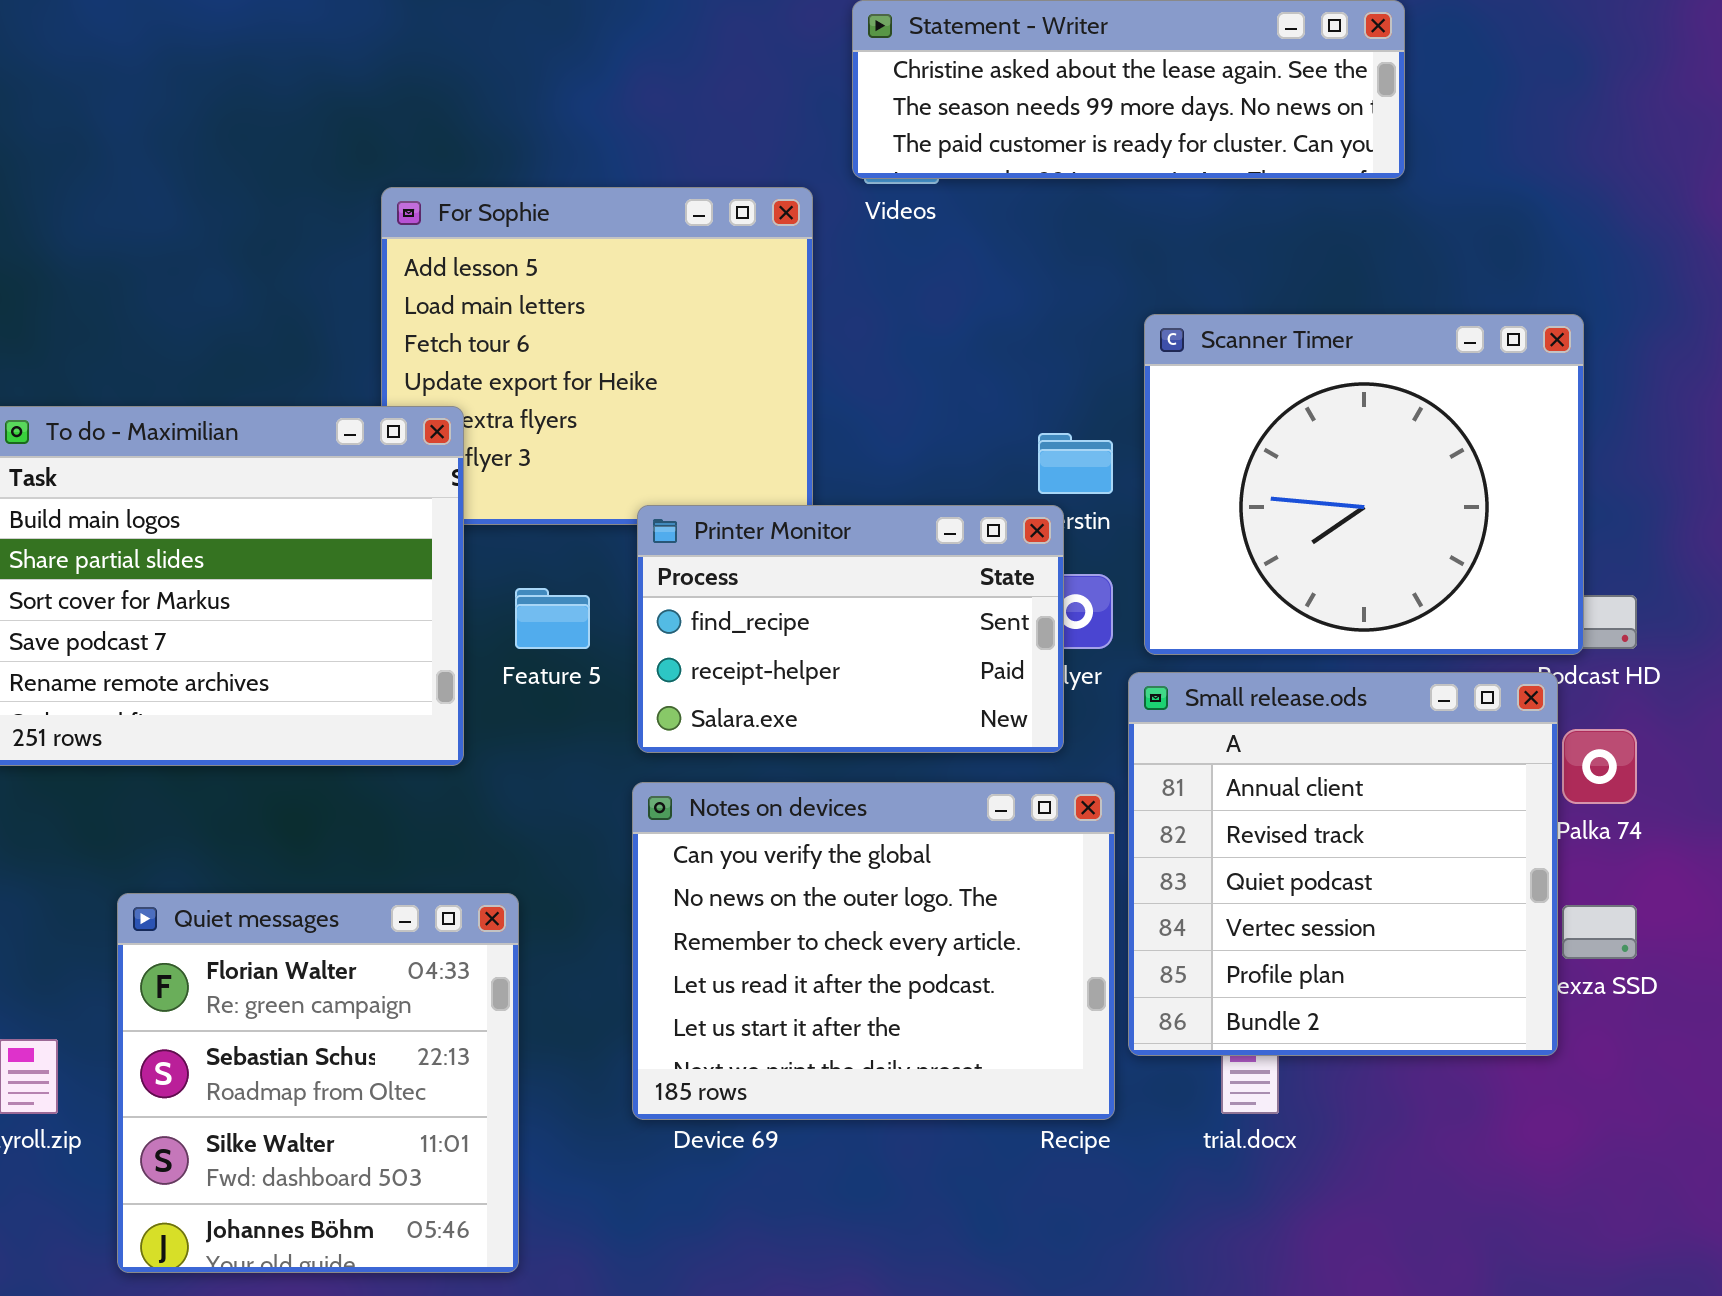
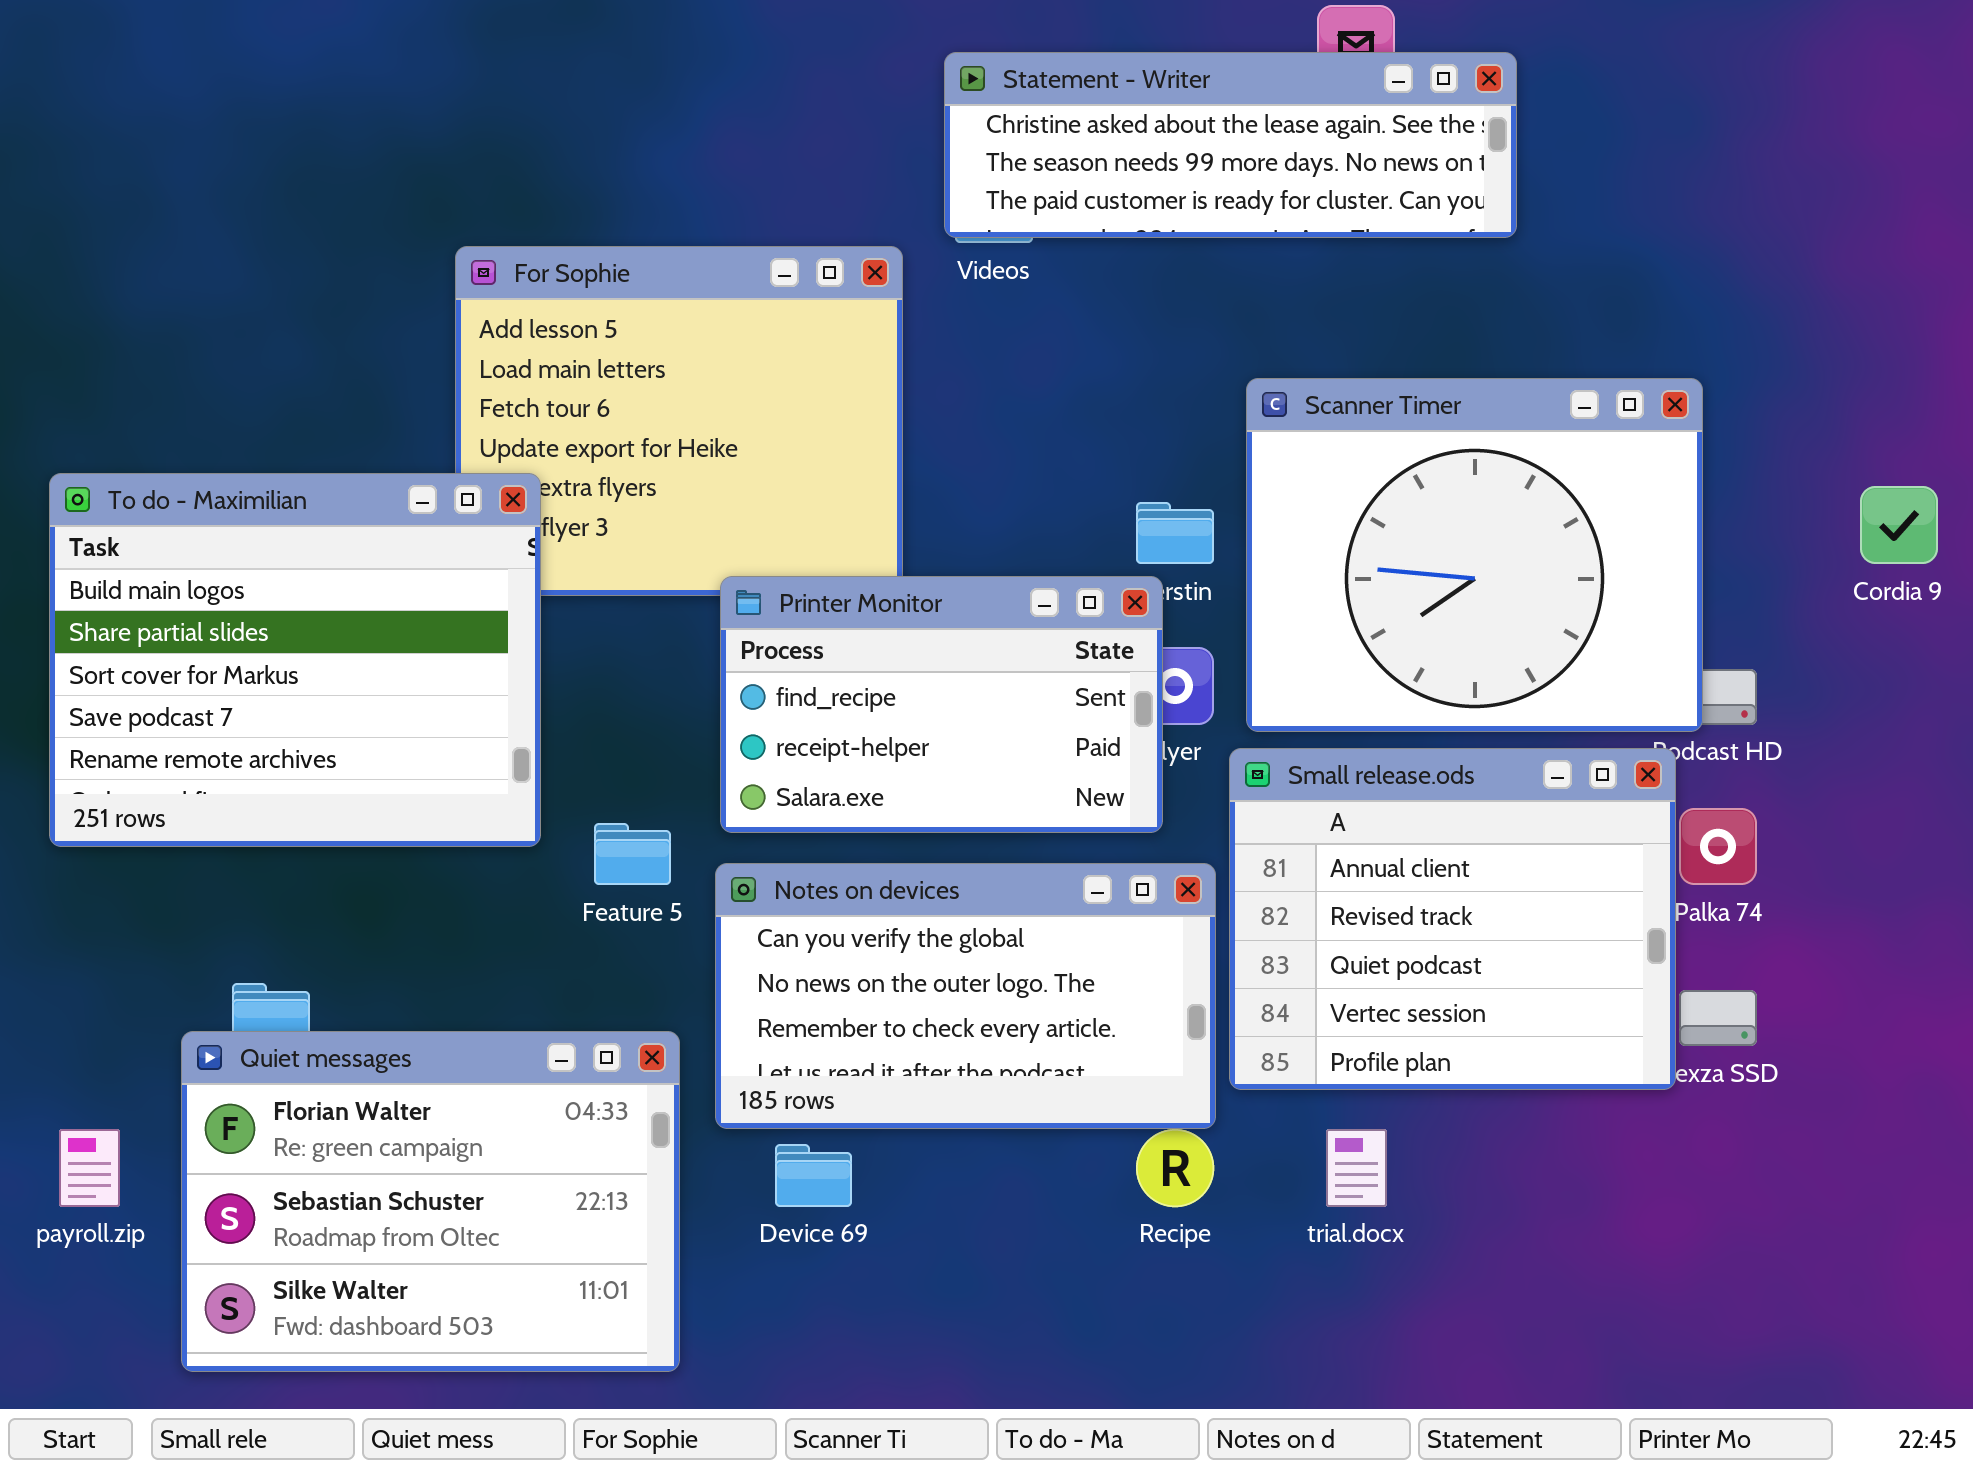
Feature 5: [515,588,590,649] -> [594,823,671,885], moved
Small release.ods: [1128,672,1558,1056] -> [1229,748,1676,1090], resized
Notes on devices: [632,782,1115,1120] -> [715,863,1216,1129], resized
Quiet messages: [117,893,519,1273] -> [181,1031,680,1372], resized

